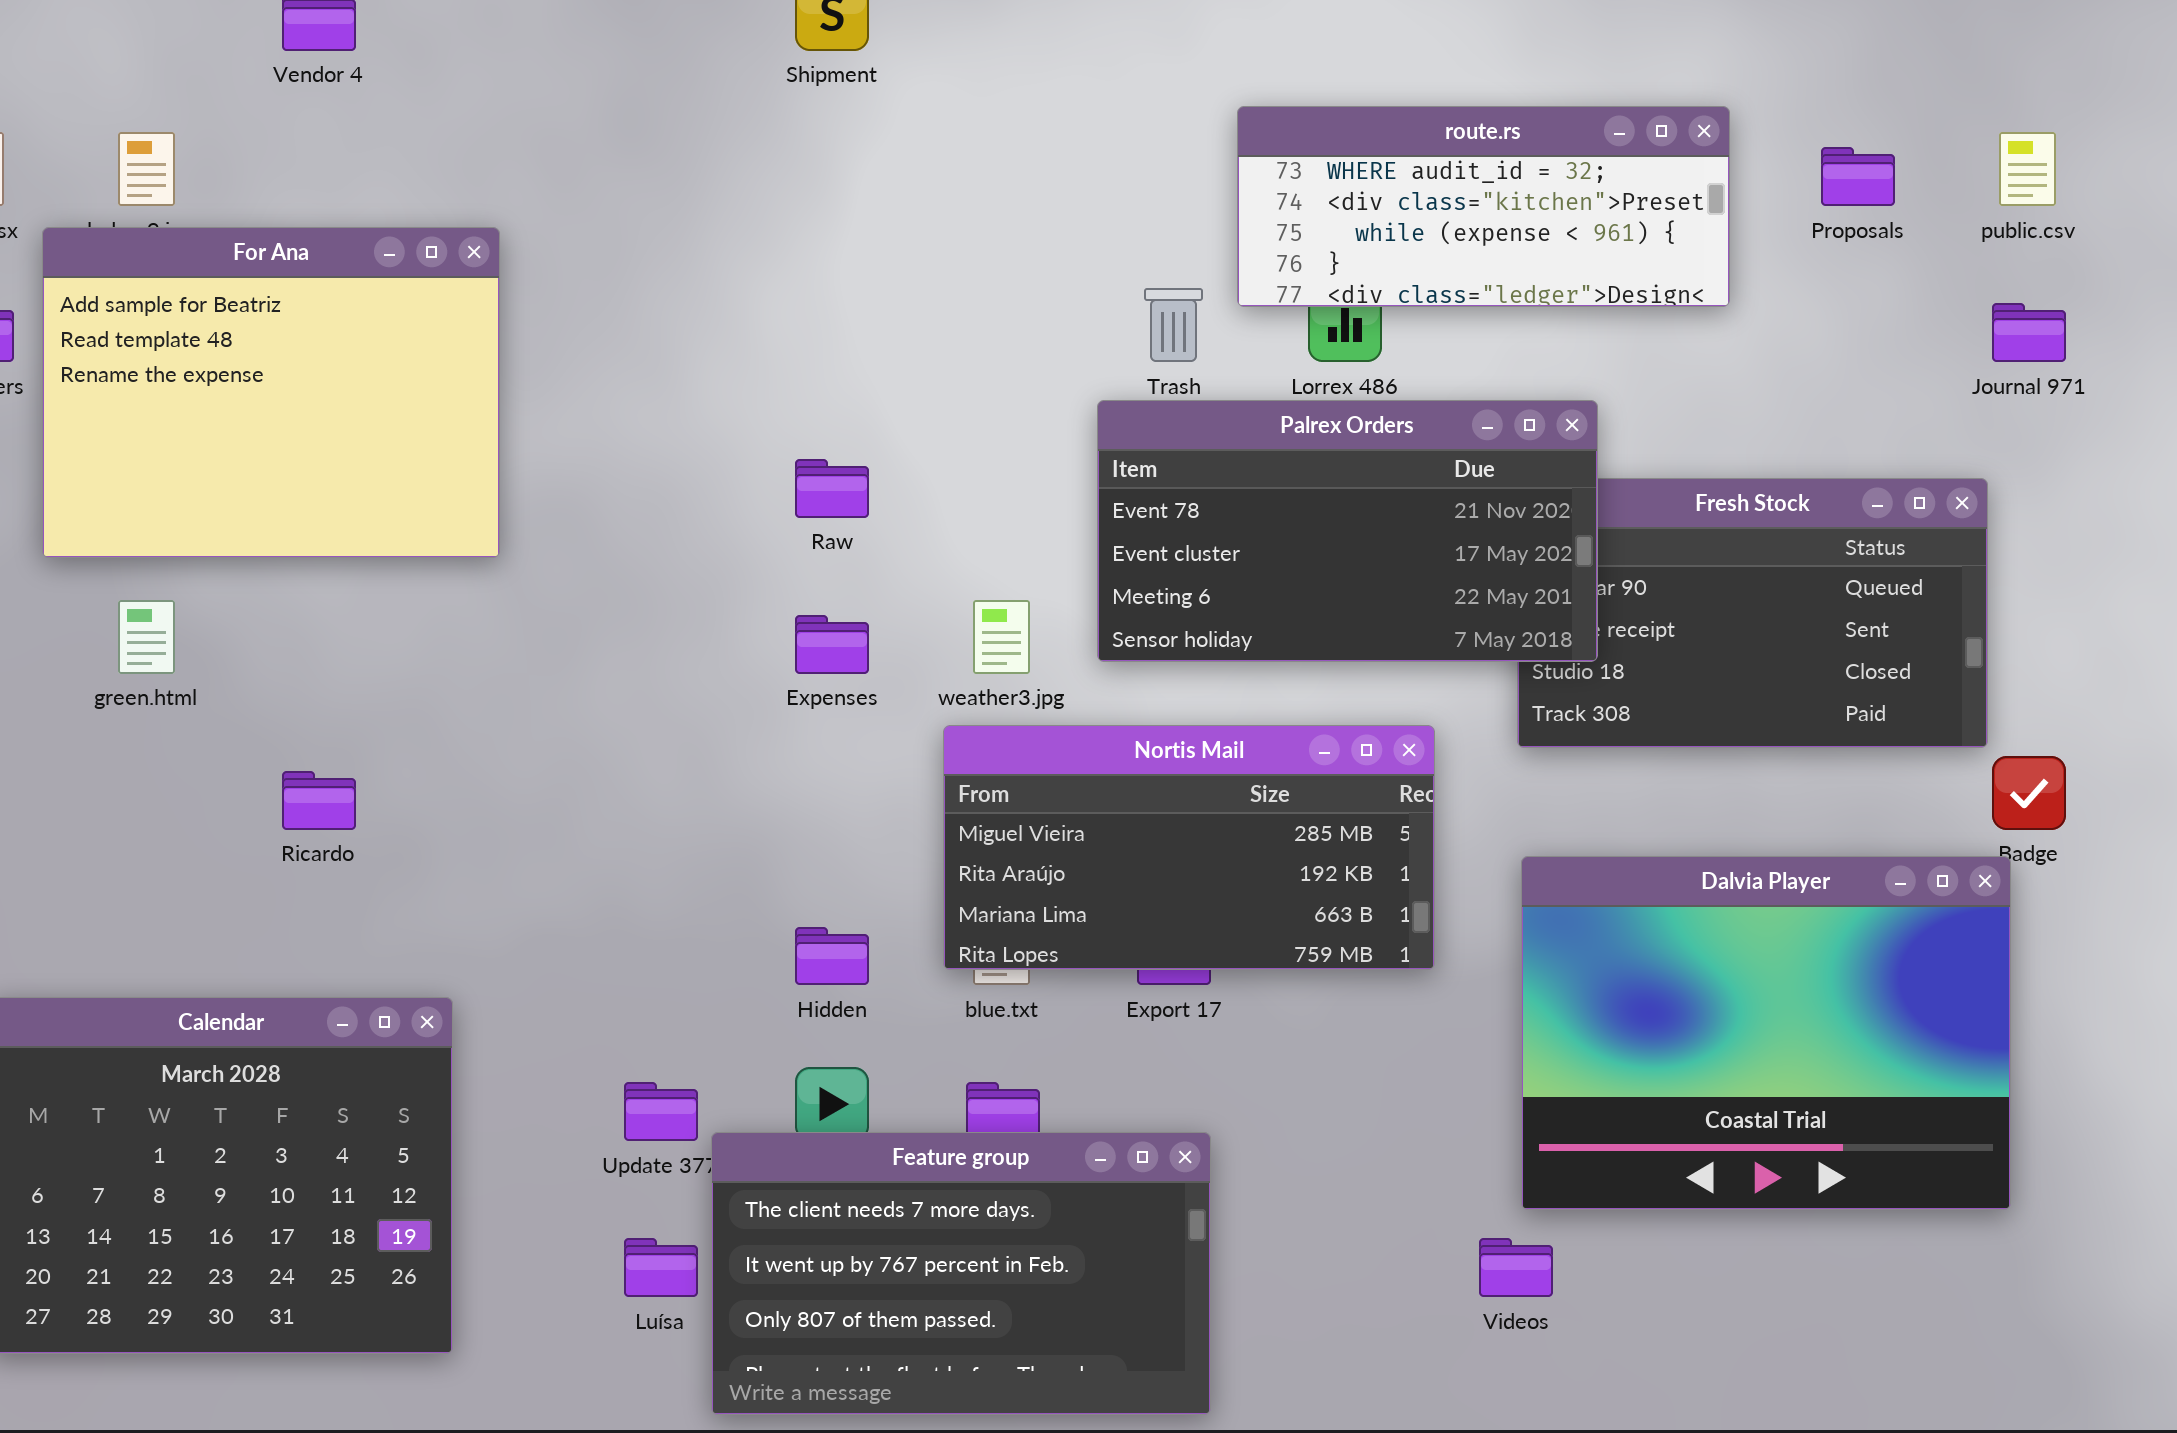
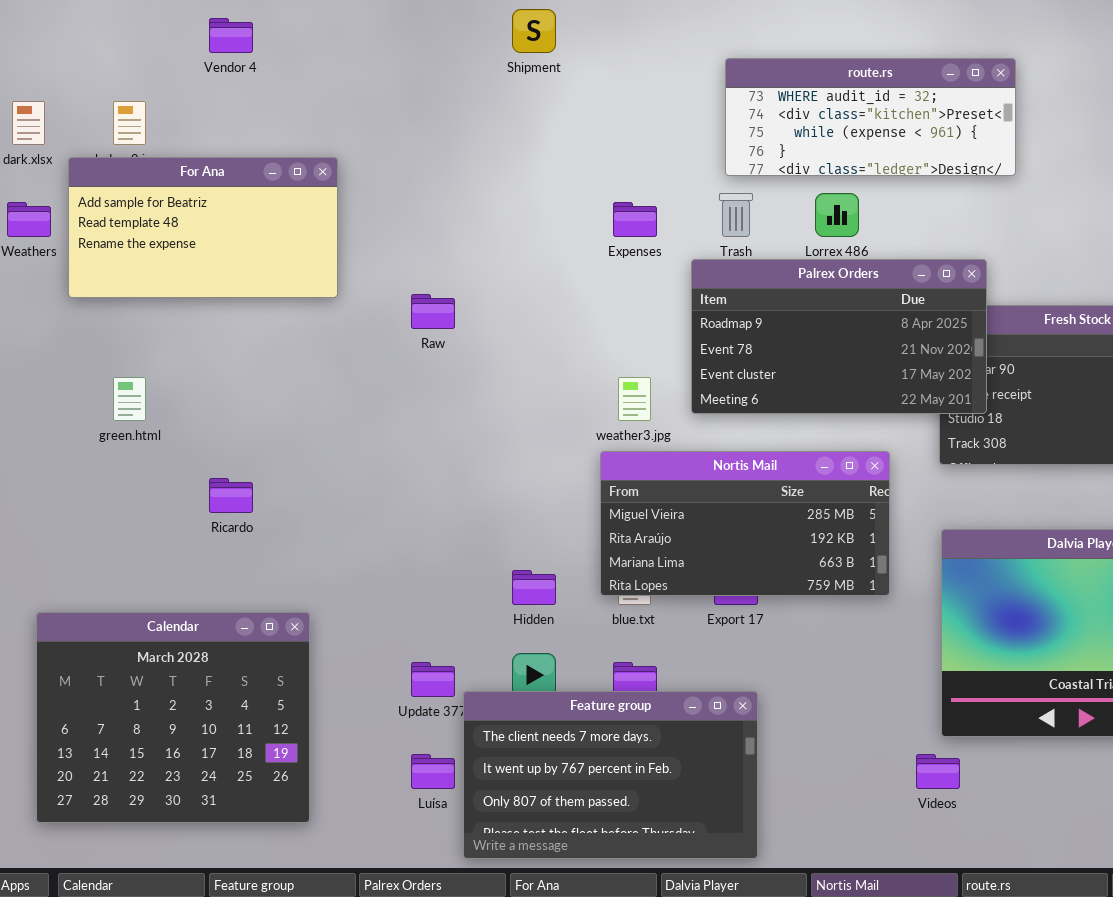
route.rs: [1237,106,1730,307] -> [725,58,1016,176], moved
For Ana: [42,227,500,558] -> [68,157,338,298], resized
Palrex Orders: [1097,400,1598,662] -> [691,259,987,414], scrolled up 1 row
Raw: [795,459,869,518] -> [411,294,455,329], moved
Expenses: [795,615,869,674] -> [613,202,657,237], moved

